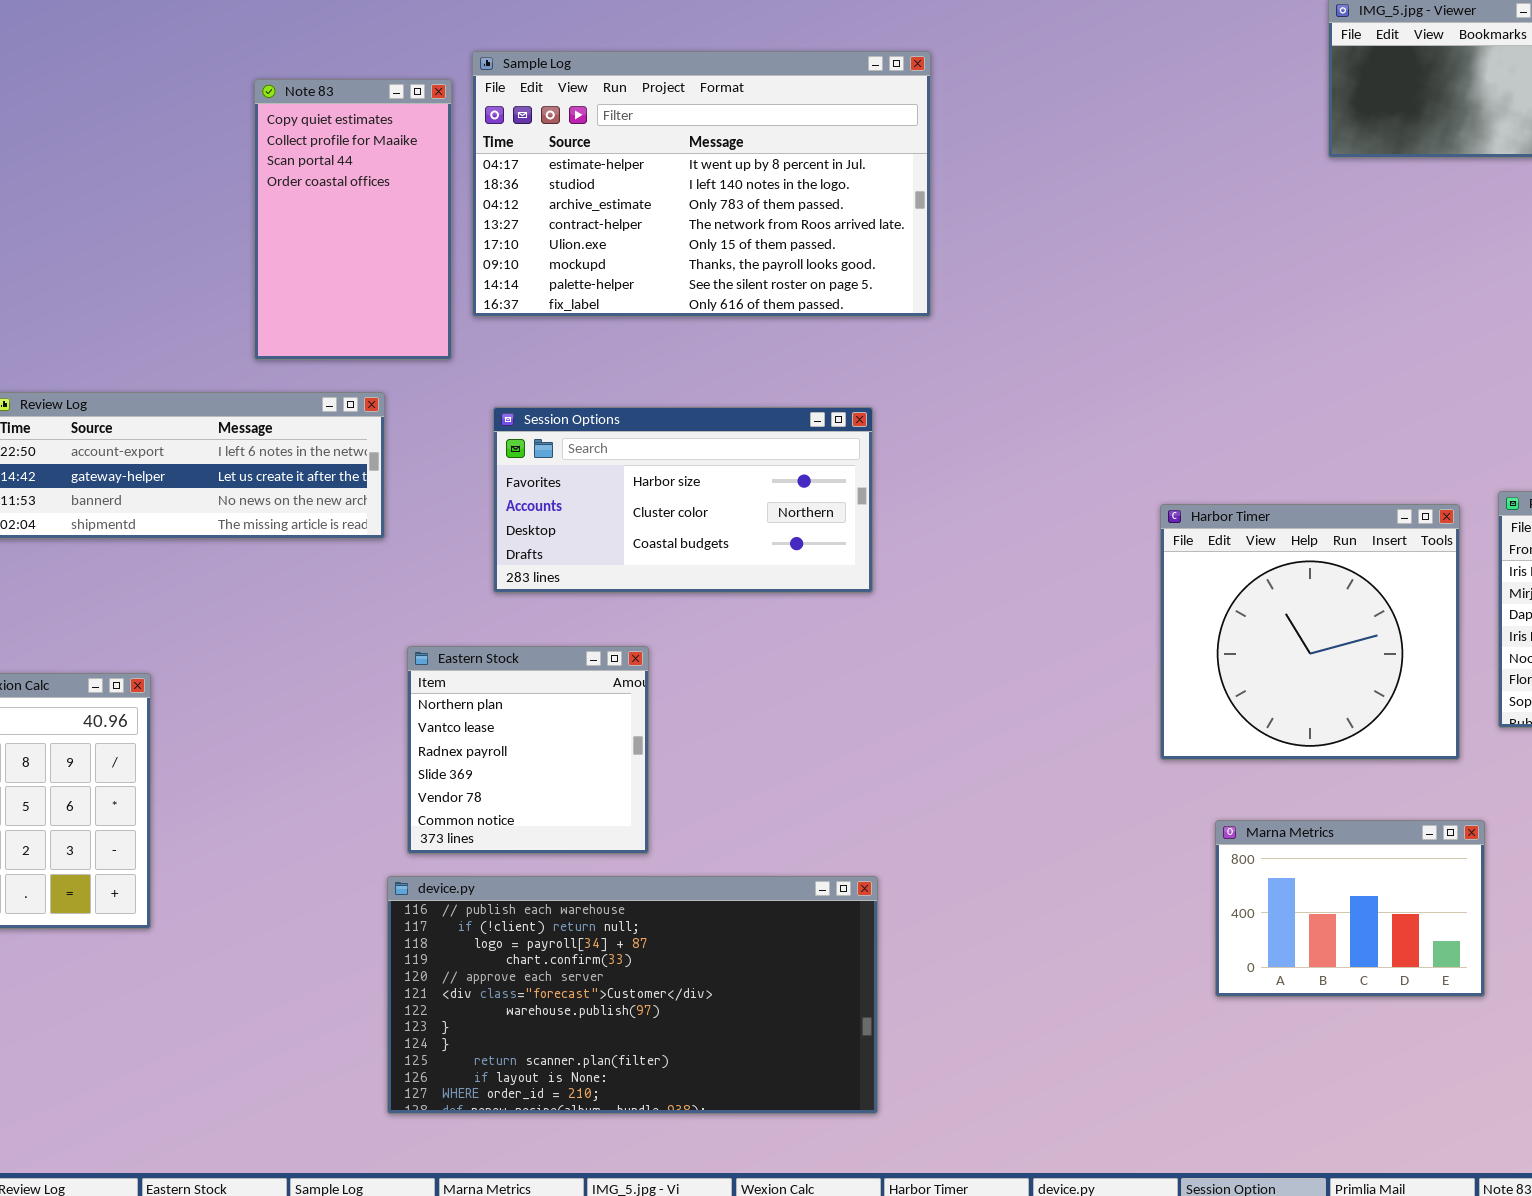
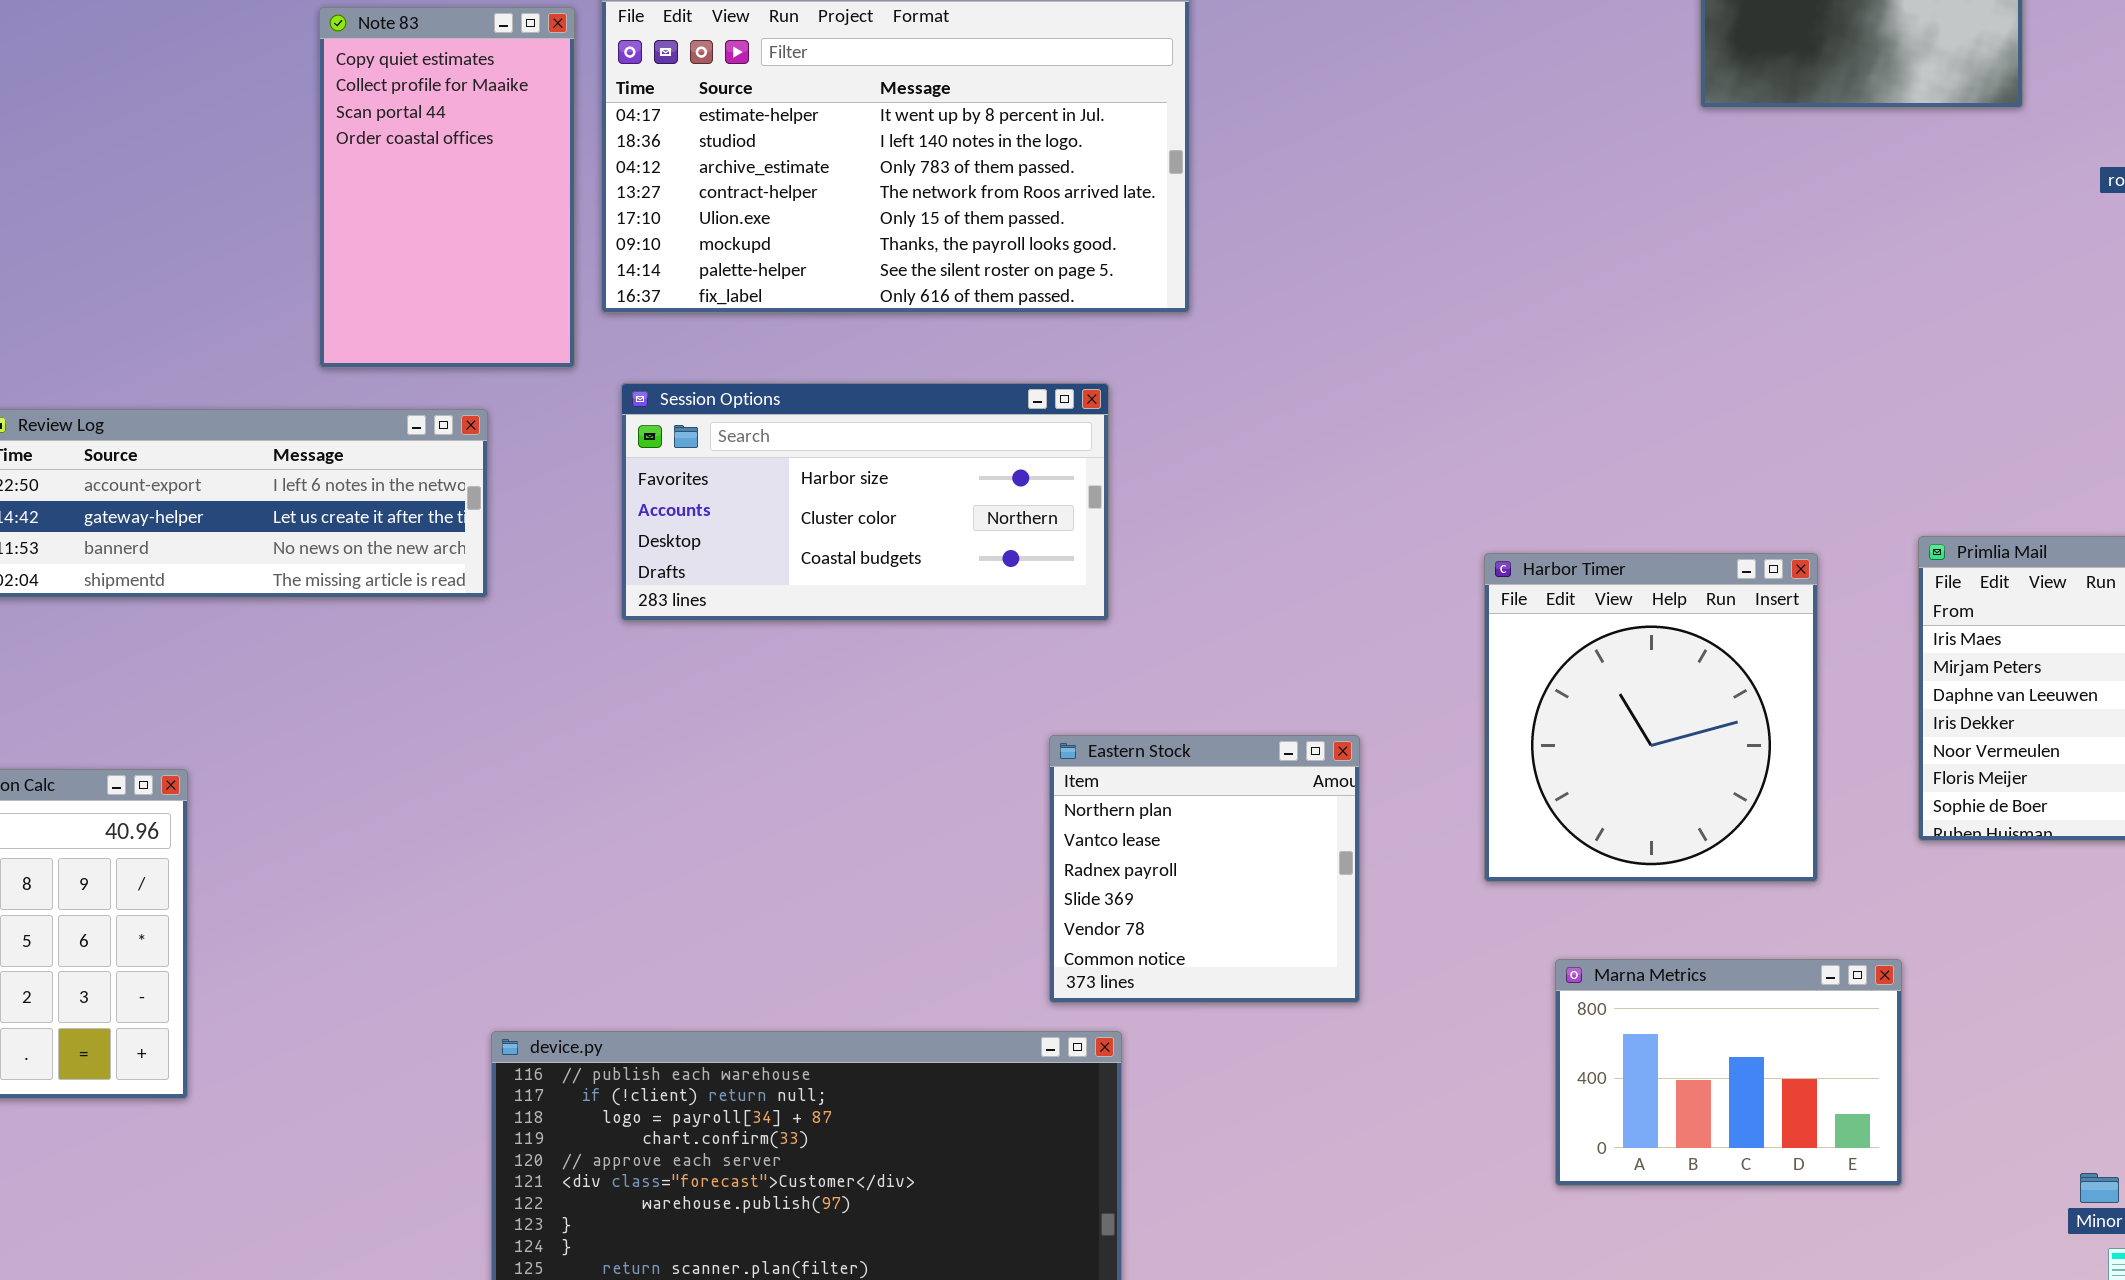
Session Options: [493,407,873,593] -> [621,383,1109,621], moved
Harbor Timer: [1160,504,1460,760] -> [1484,553,1818,882], resized
Eastern Stock: [407,646,649,854] -> [1049,735,1360,1003], moved

